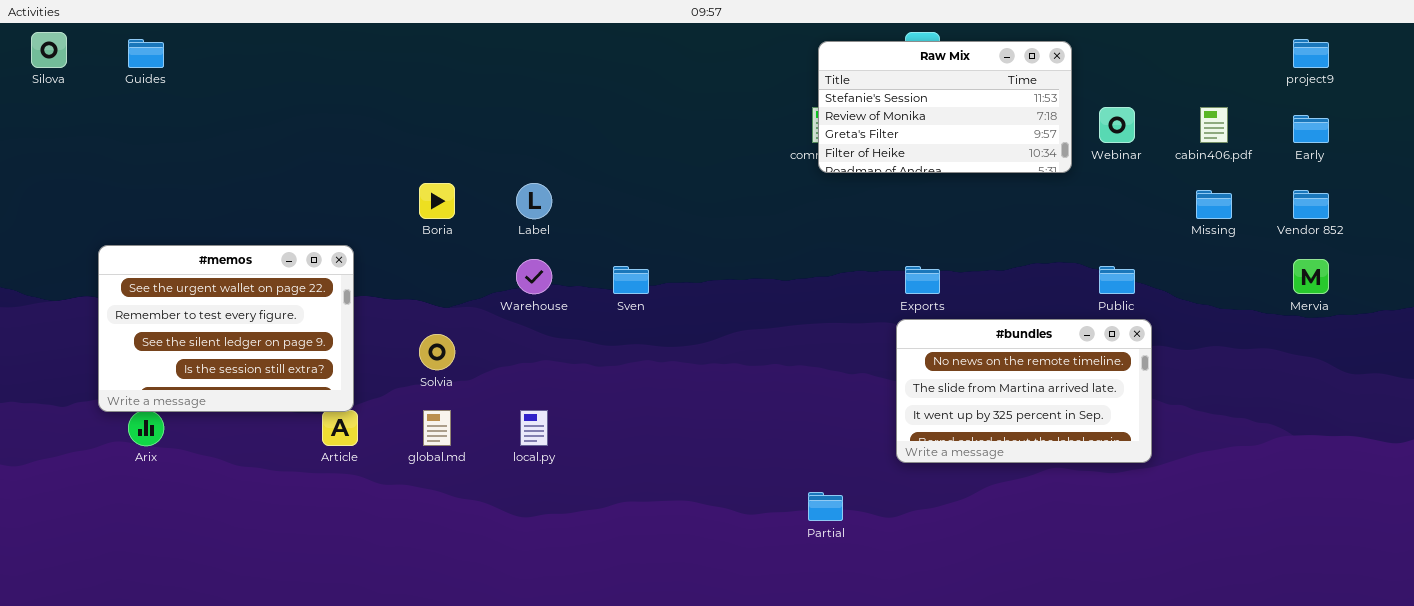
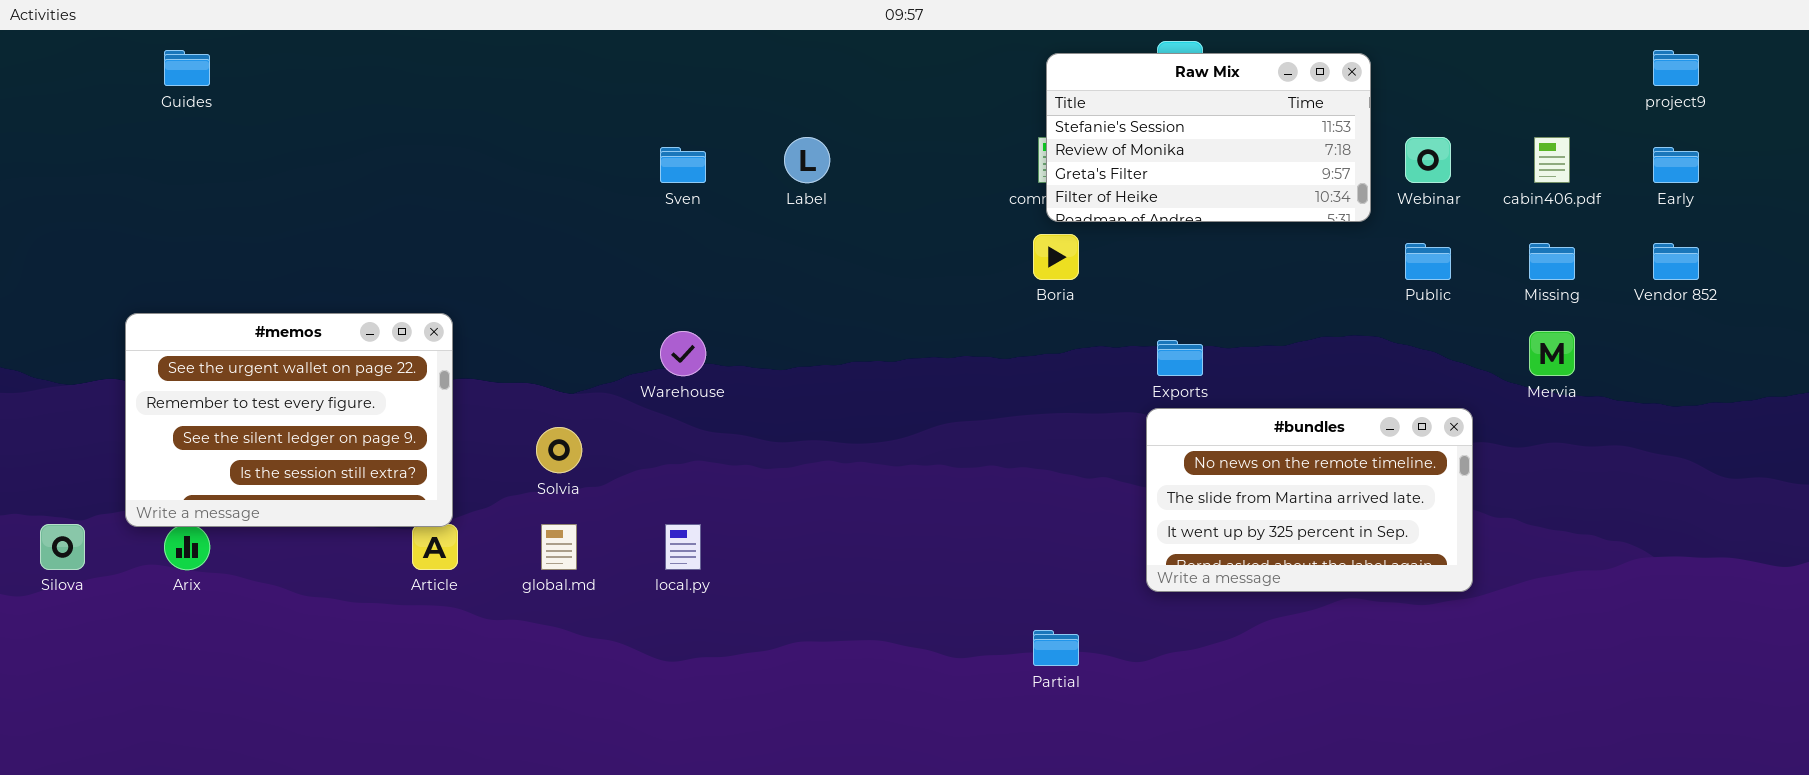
Silova: [31,32,67,68] -> [40,524,85,570], moved
Boria: [419,183,455,219] -> [1033,234,1079,280], moved
Label: [516,183,552,219] -> [784,137,830,183], moved
Mervia: [1293,259,1329,294] -> [1529,331,1575,376], moved
Sven: [613,266,649,294] -> [660,147,706,183], moved
Public: [1099,266,1135,294] -> [1405,243,1451,280], moved

